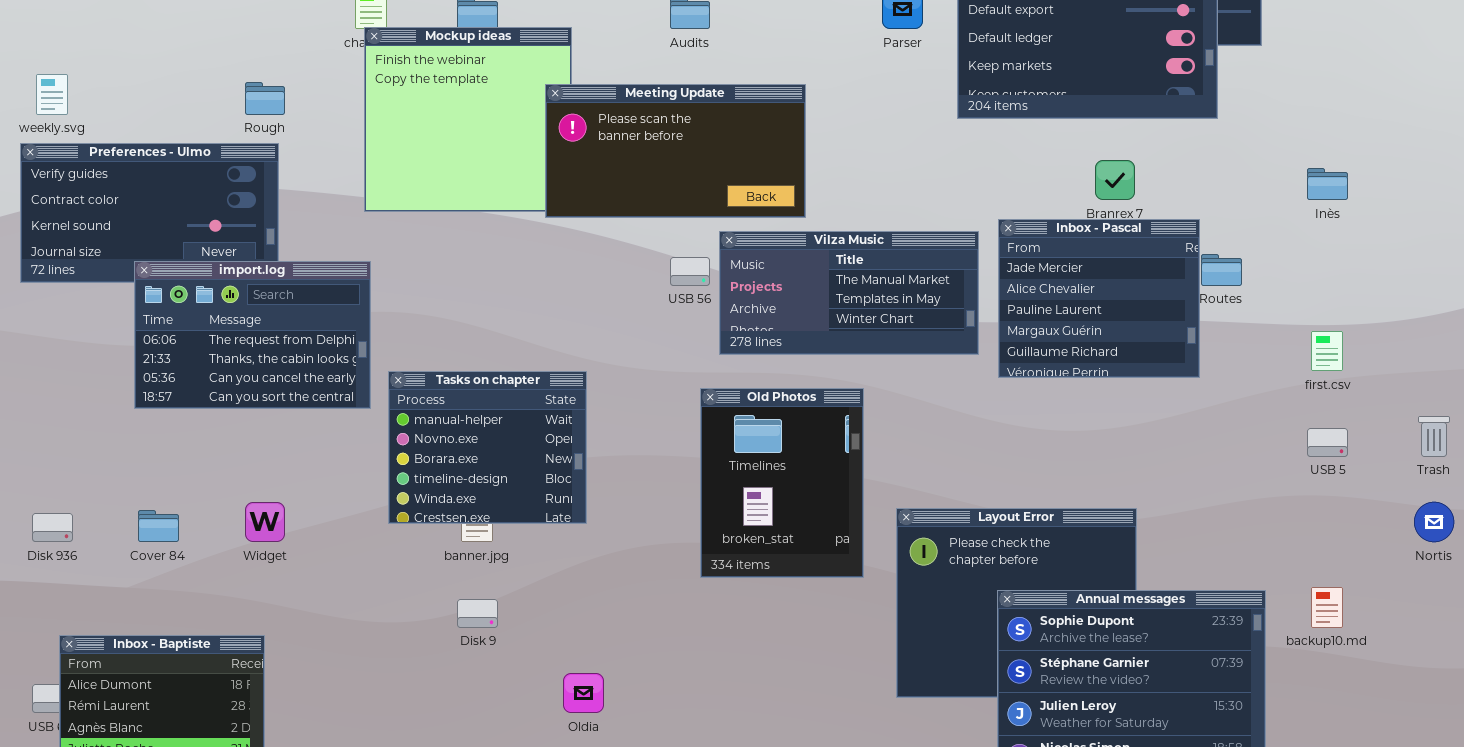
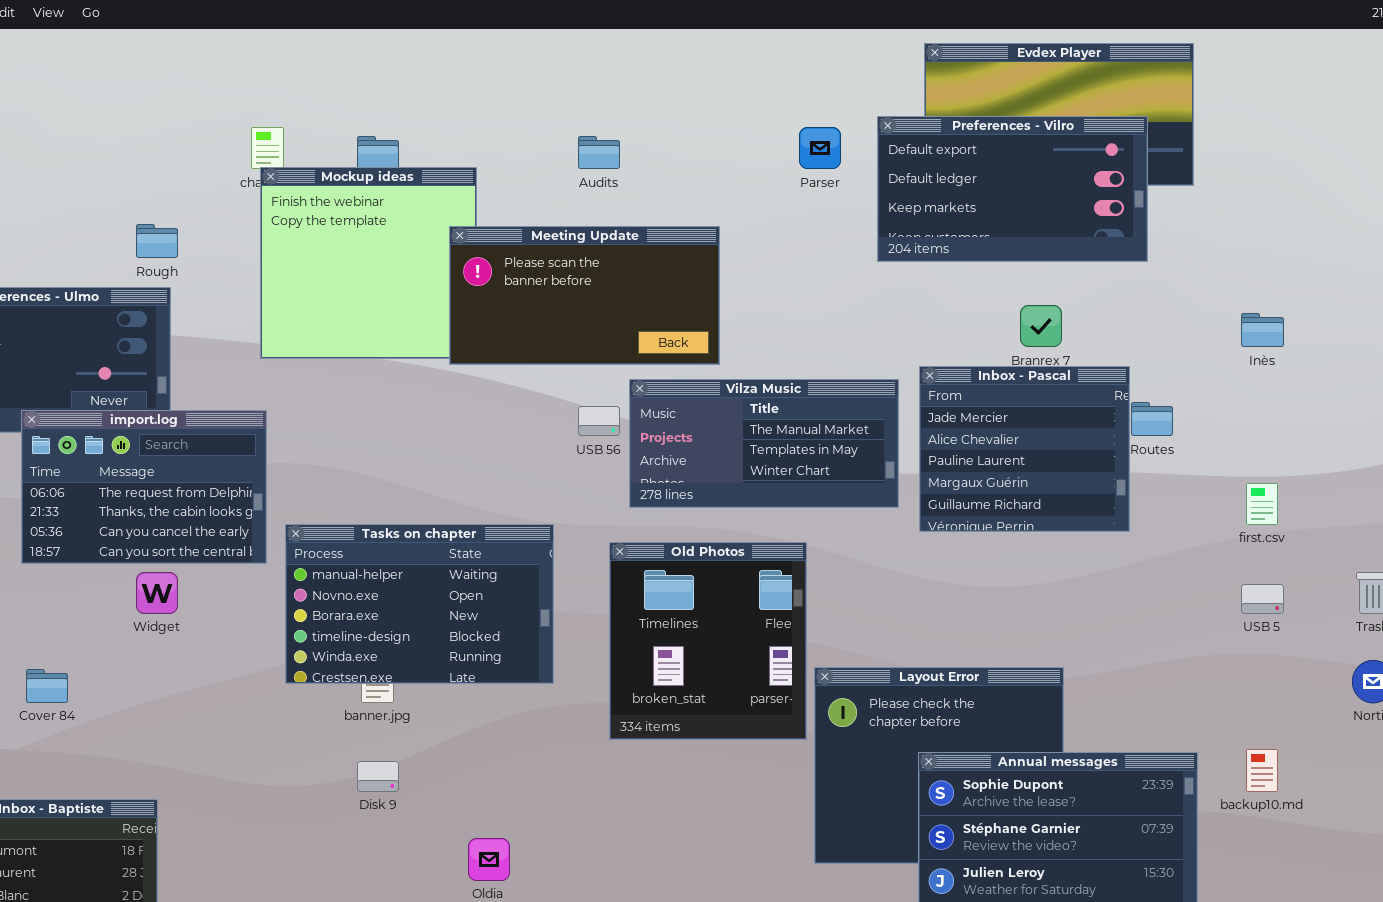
Tasks on chapter: [388,371,587,524] -> [285,524,554,684], resized
Old Photos: [700,388,864,578] -> [609,542,807,740], resized
Widget: [245,502,285,542] -> [136,572,178,614], moved

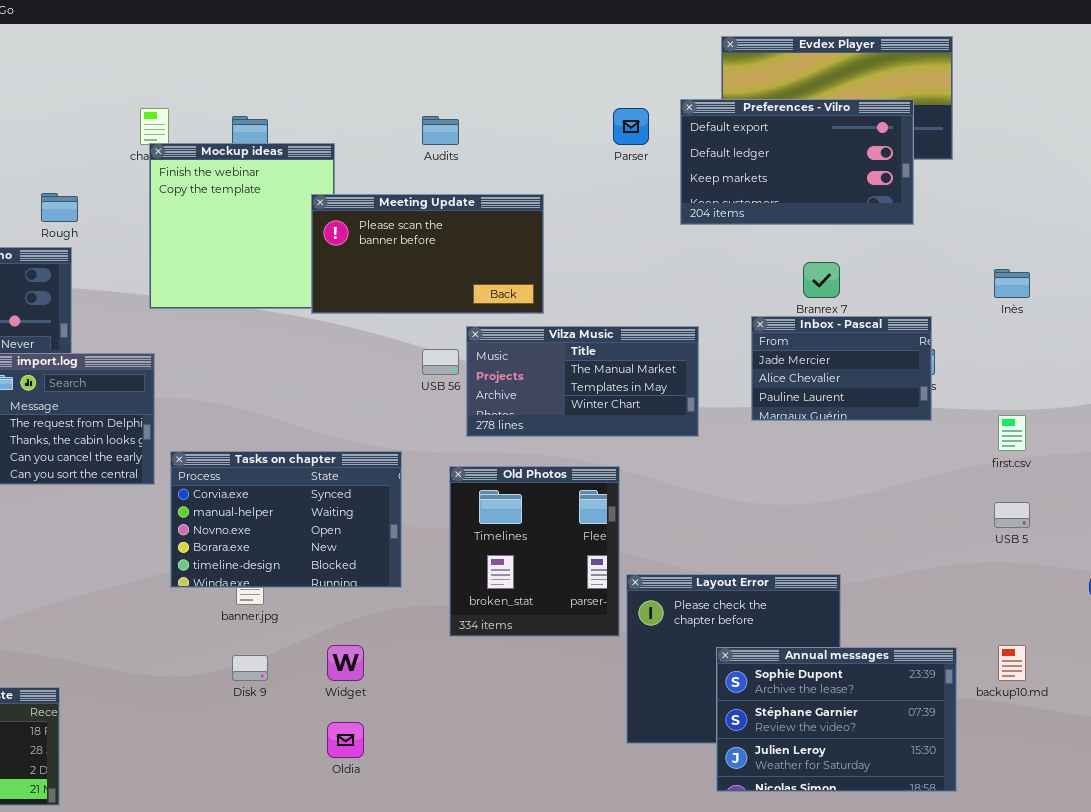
Inbox - Pascal: [919,366,1130,532] -> [751,316,932,421], moved, resized
Tasks on chapter: [285,524,554,684] -> [170,451,402,588], scrolled up 1 row
Widget: [136,572,178,614] -> [327,645,364,681], moved

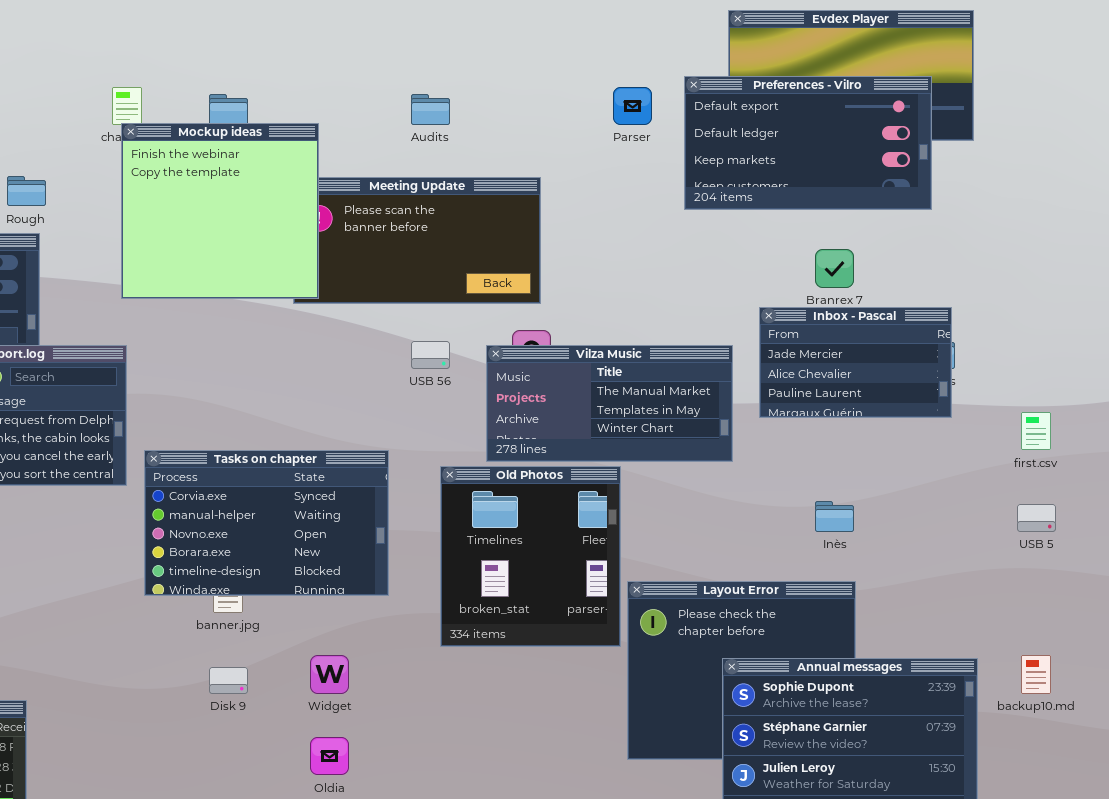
Mockup ideas: [149,143,335,309] -> [121,123,319,299], raised
Inès: [994,269,1030,298] -> [815,501,854,532], moved
Vilza Music: [466,326,699,437] -> [486,345,733,462], moved

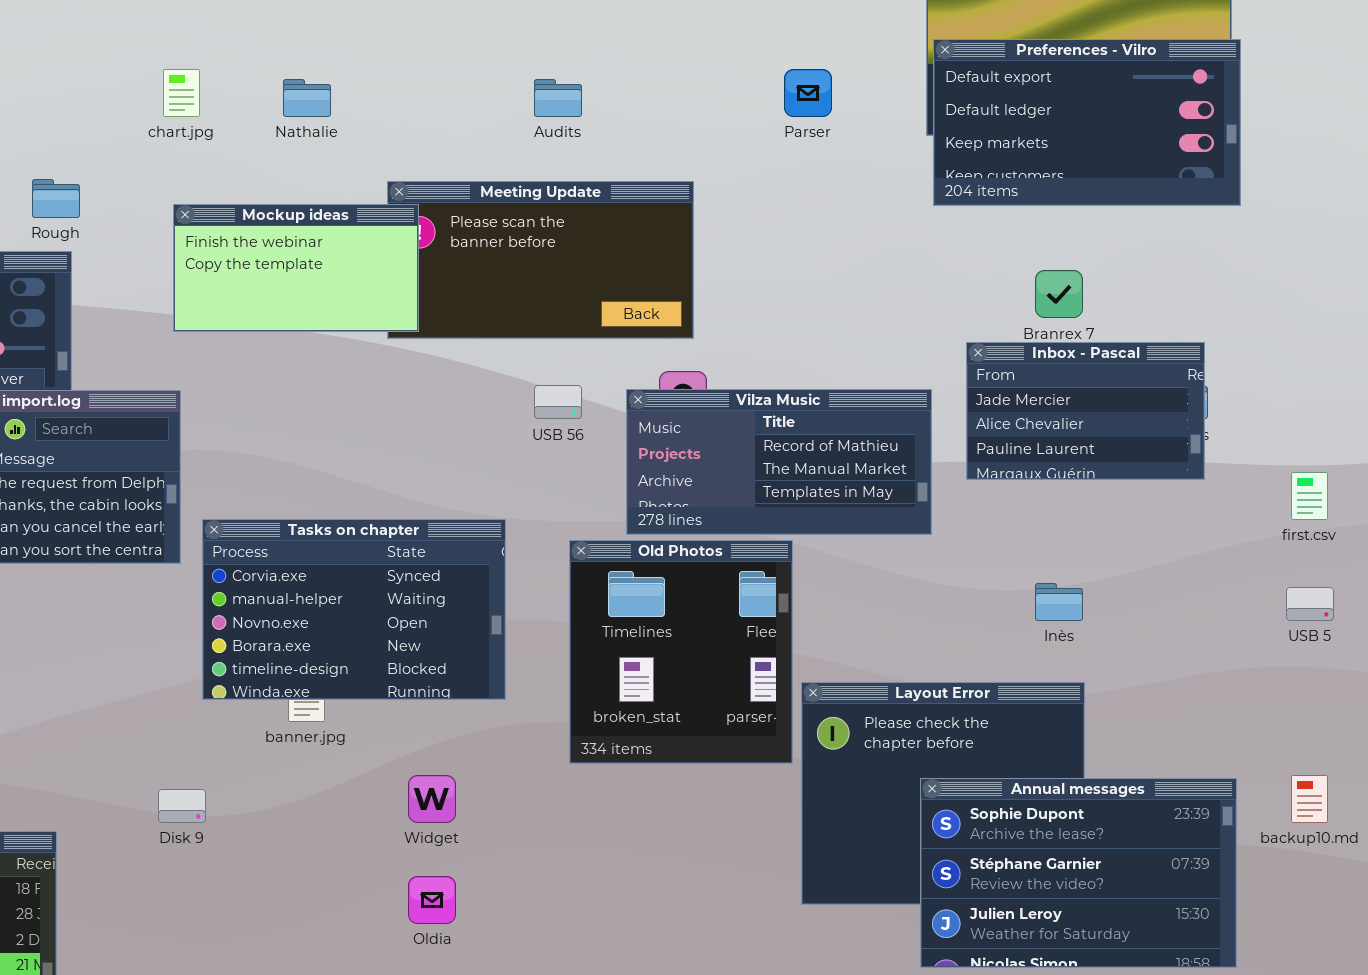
Preferences - Vilro: [684,76,932,210] -> [933,39,1241,206], moved
Mockup ideas: [121,123,319,299] -> [173,204,419,332], resized
Vilza Music: [486,345,733,462] -> [626,389,932,535], scrolled up 1 row
Disk 9: [209,667,248,694] -> [158,789,206,823], moved

